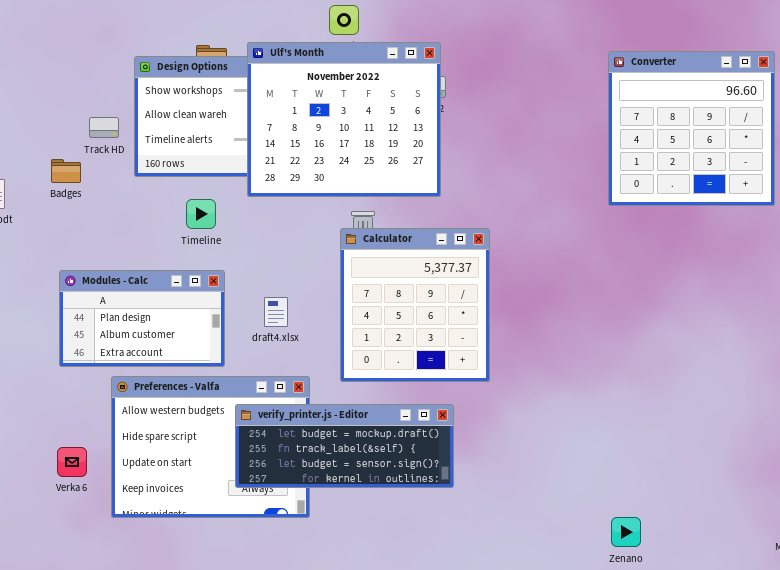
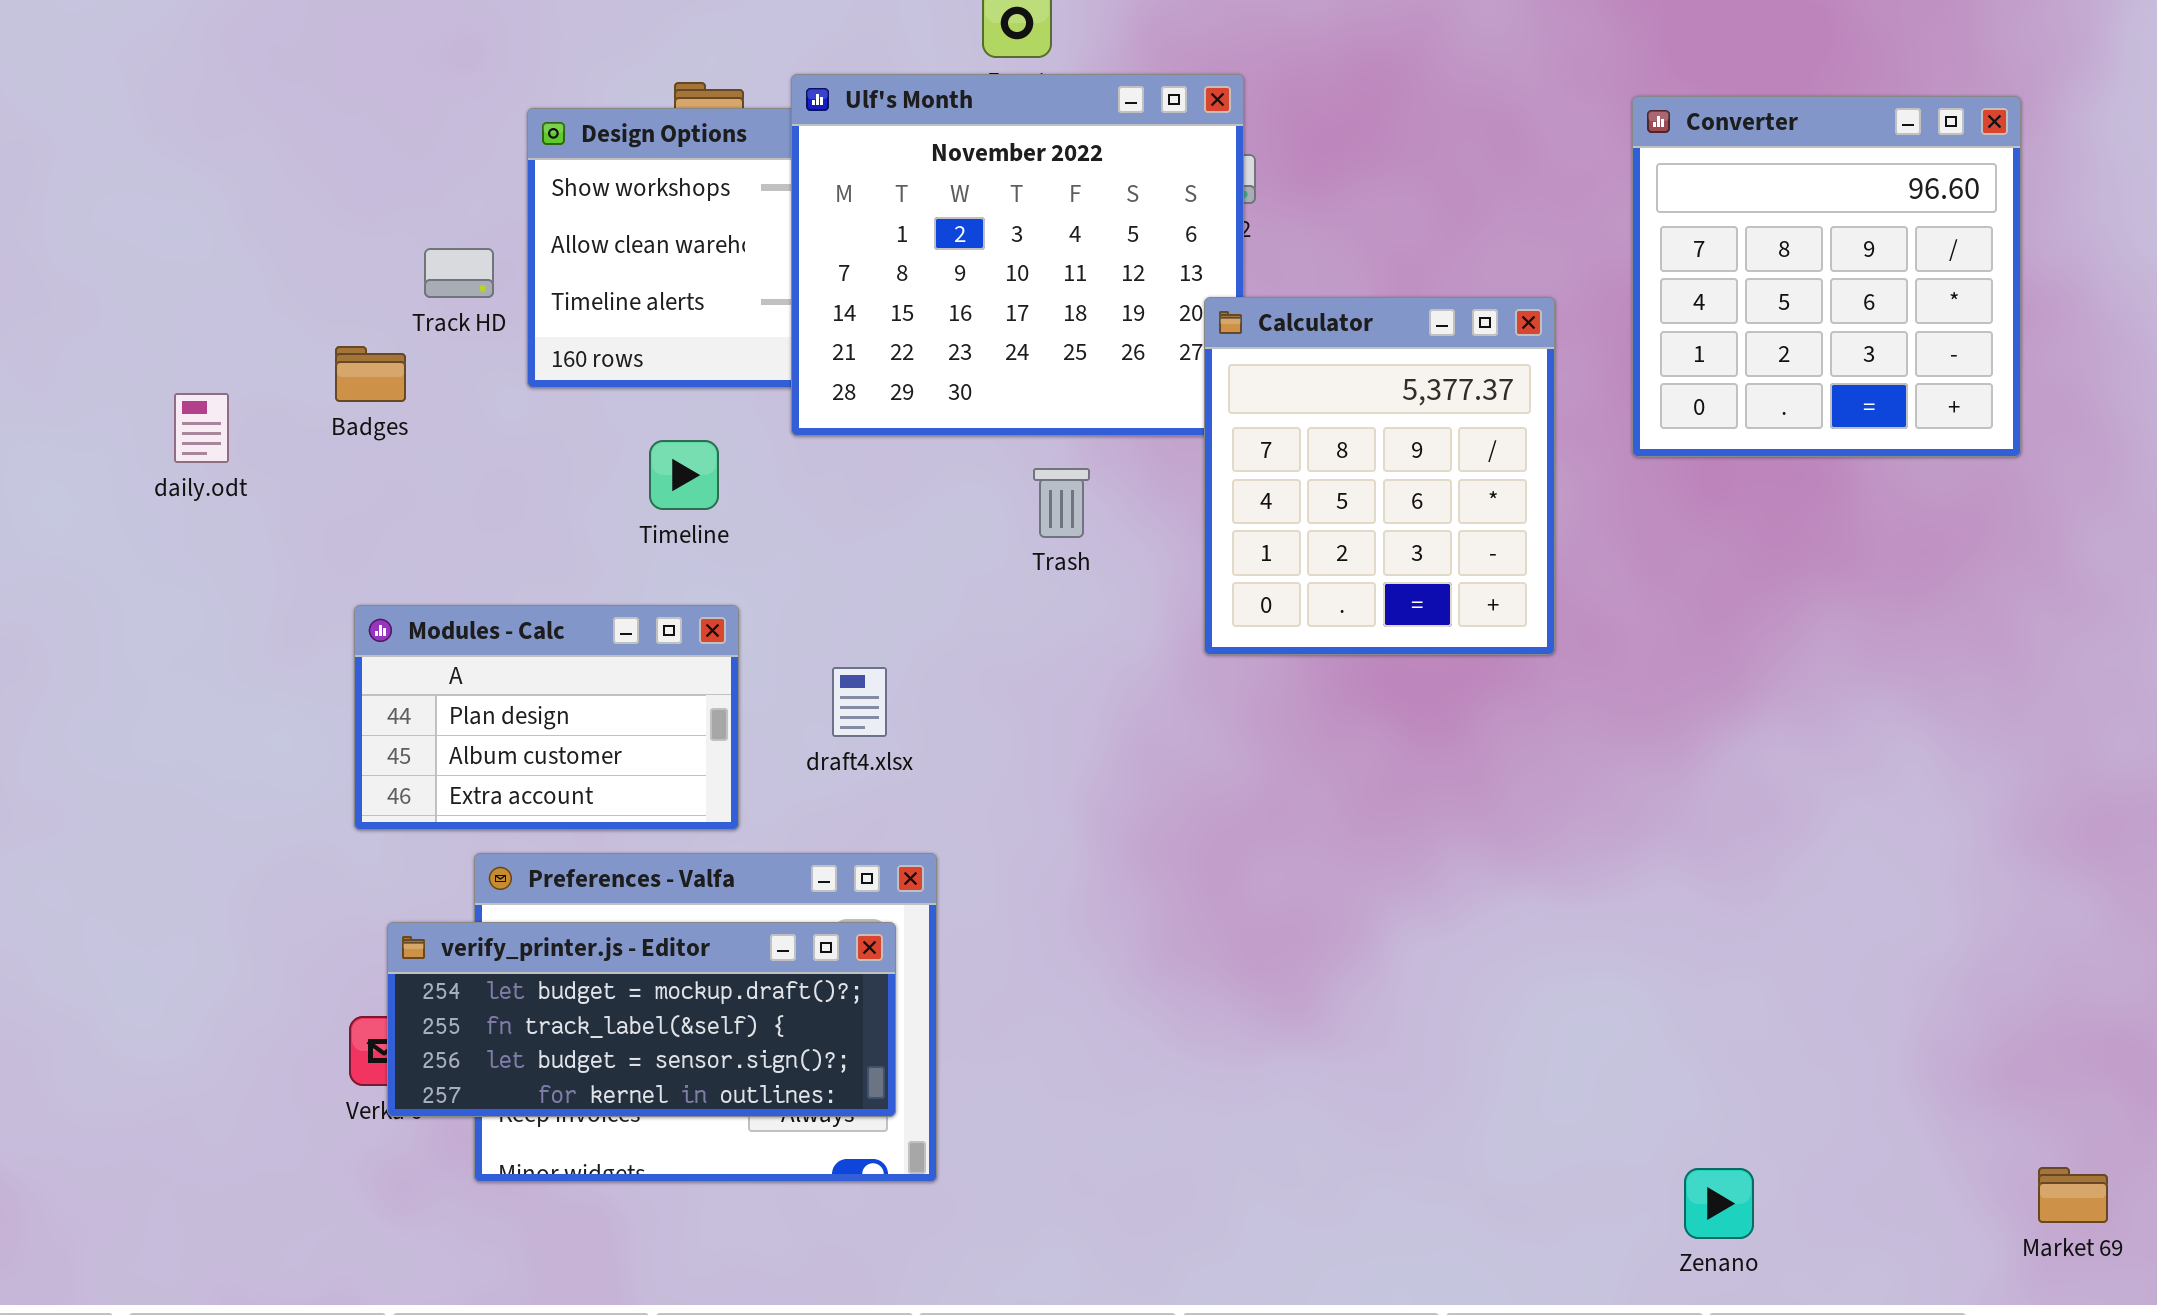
Calculator: [340,228,490,382] -> [1204,297,1555,655], moved
verify_printer.js - Editor: [235,404,454,488] -> [387,922,896,1117], moved
Zenano: [611,517,641,547] -> [1684,1168,1754,1239], moved

